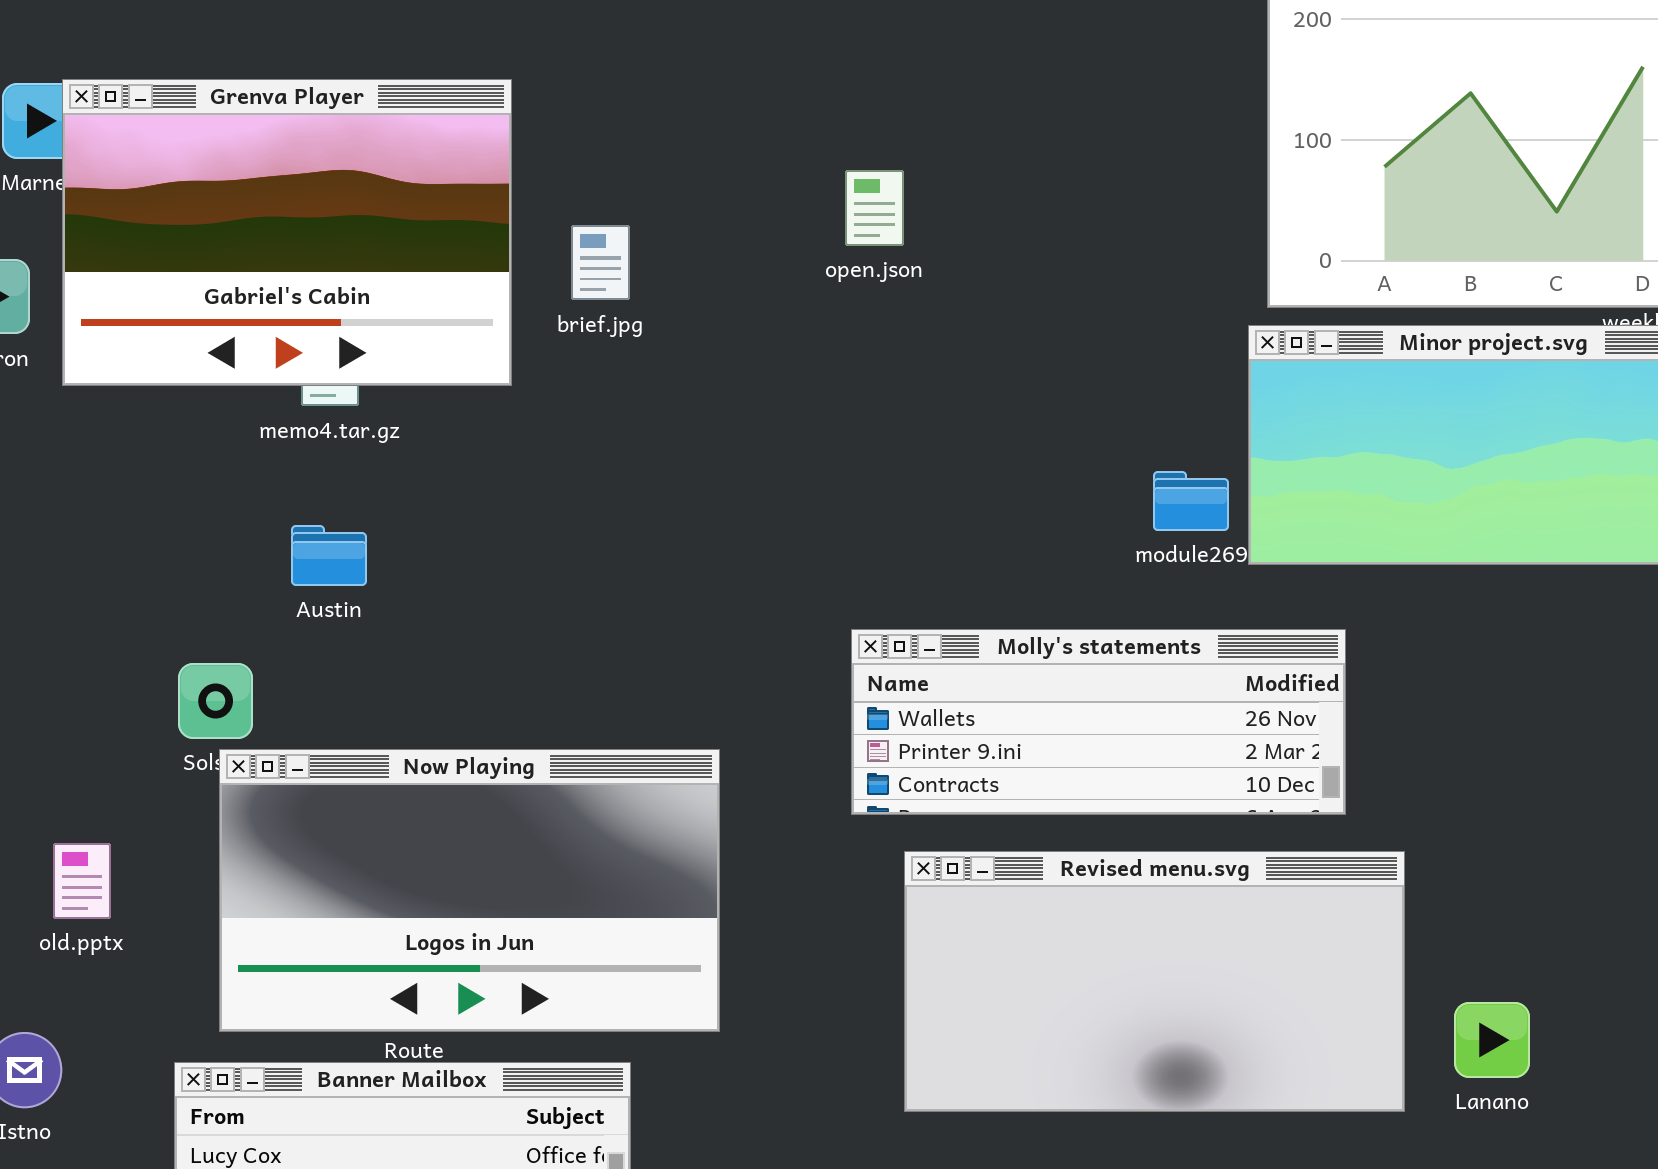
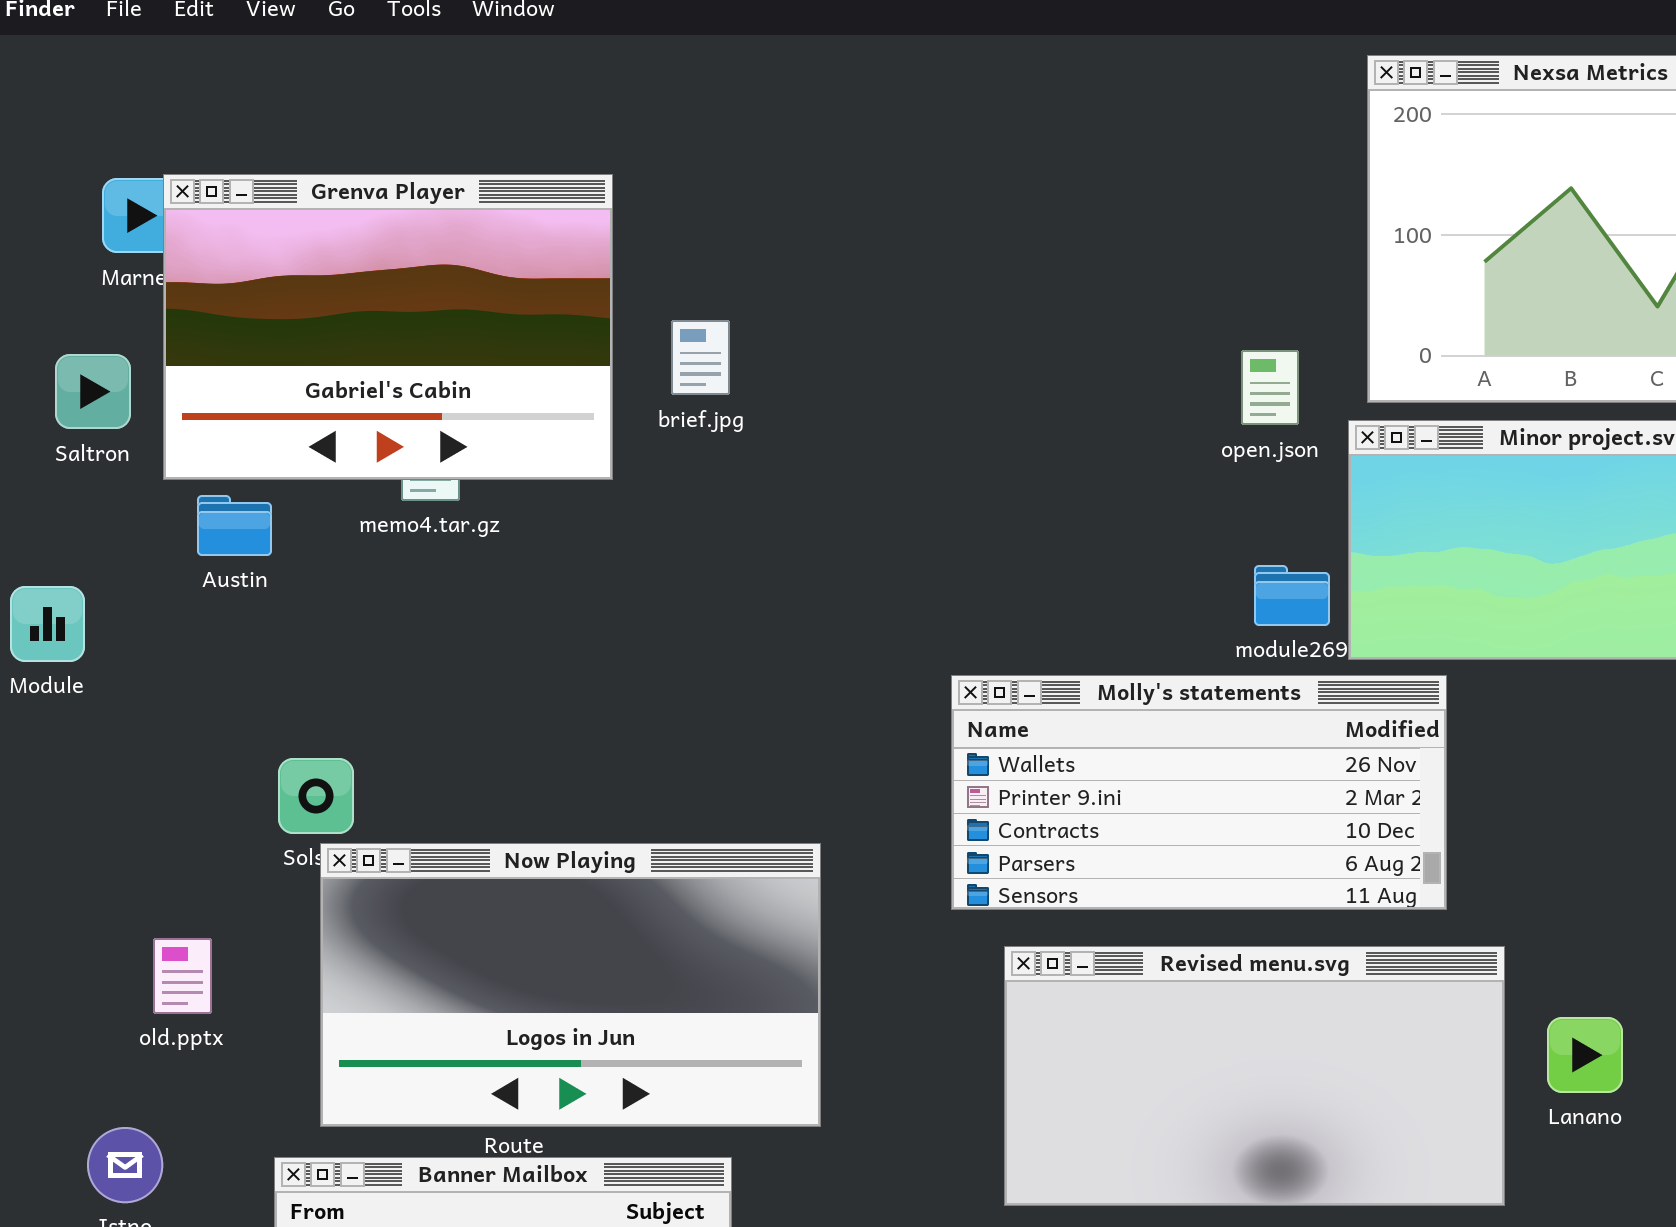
open.json: [845,170,904,246] -> [1241,350,1299,425], moved
Austin: [291,525,367,586] -> [197,495,272,556], moved
Molly's statements: [851,629,1346,815] -> [951,675,1447,910], resized
Lanano: [1454,1002,1530,1078] -> [1547,1017,1623,1093], moved

